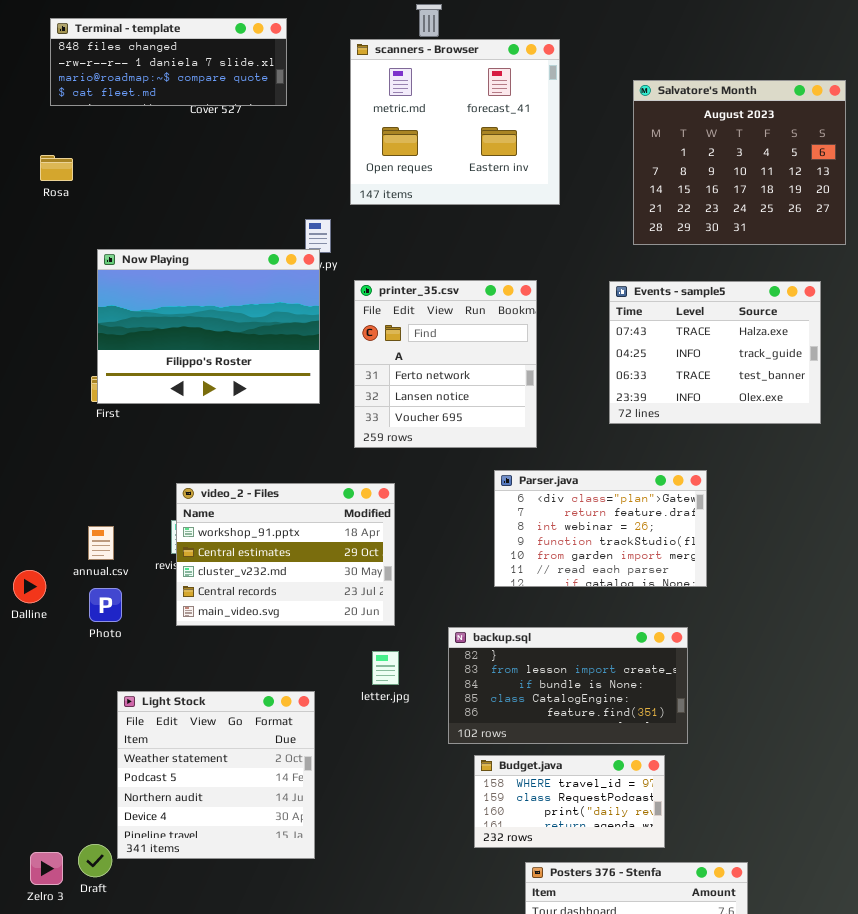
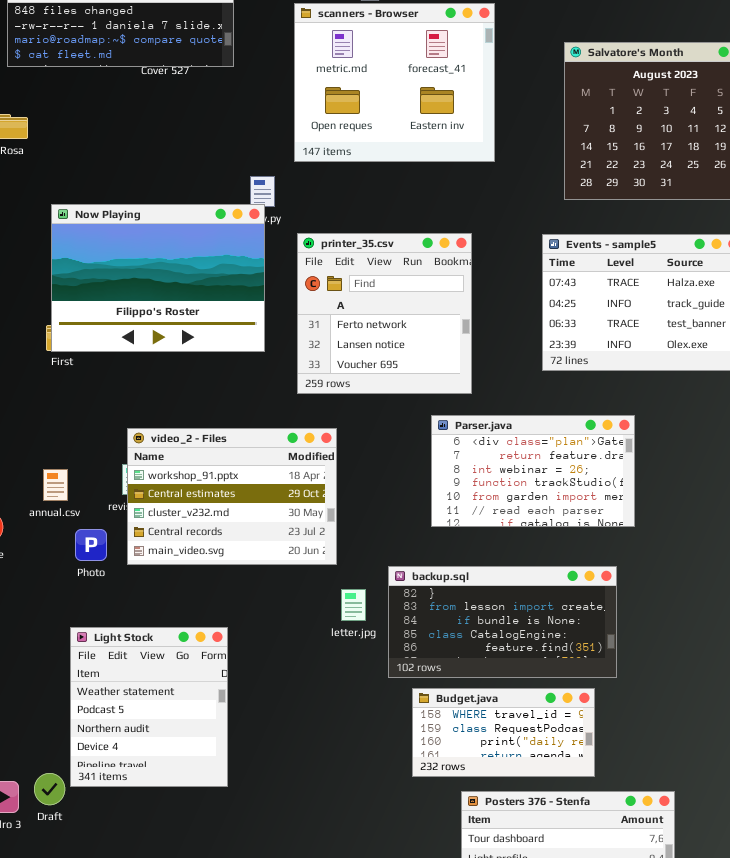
Photo: [89,588,122,622] -> [75,529,107,561], moved
letter.jpg: [372,651,399,685] -> [341,589,366,621], moved
Light Stock: [117,691,315,859] -> [70,627,228,787], resized

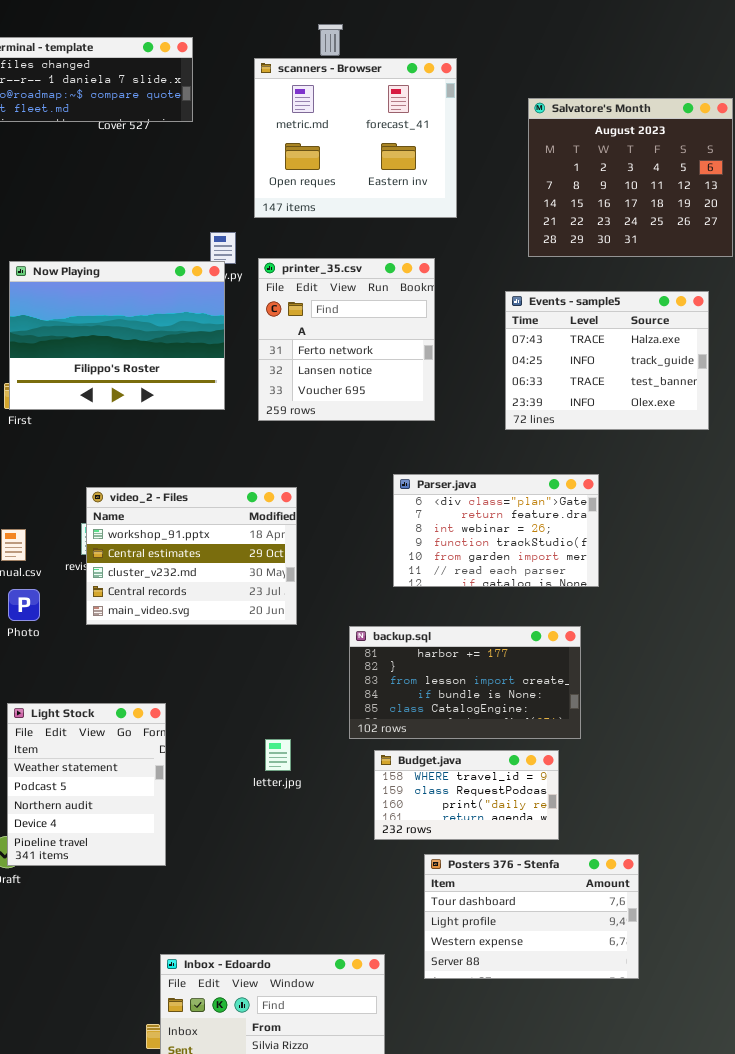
printer_35.csv: [297,233,472,394] -> [258,258,435,421], moved
Photo: [75,529,107,561] -> [8,589,40,621], moved
backup.sql: [388,566,617,678] -> [349,626,581,739], scrolled up 1 row
letter.jpg: [341,589,366,621] -> [265,739,291,771], moved
Light Stock: [70,627,228,787] -> [7,703,166,866], moved

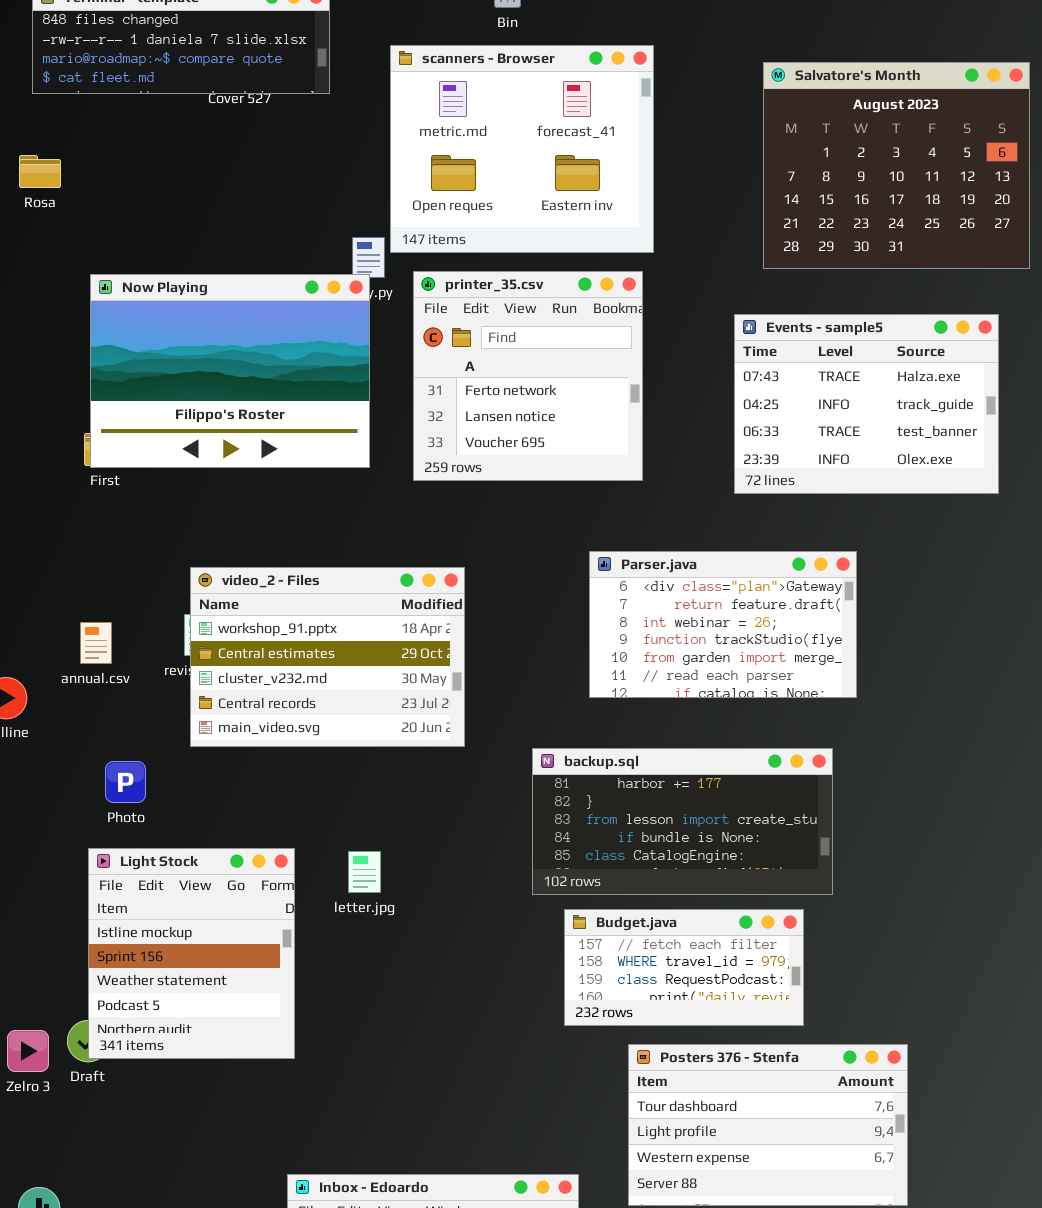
scanners - Browser: [254,58,457,218] -> [390,45,654,253], moved
Photo: [8,589,40,621] -> [105,761,146,803], moved
Light Stock: [7,703,166,866] -> [88,848,295,1059], scrolled up 2 rows
letter.jpg: [265,739,291,771] -> [348,851,381,893], moved
Budget.java: [374,750,559,840] -> [564,909,804,1026], scrolled up 1 row

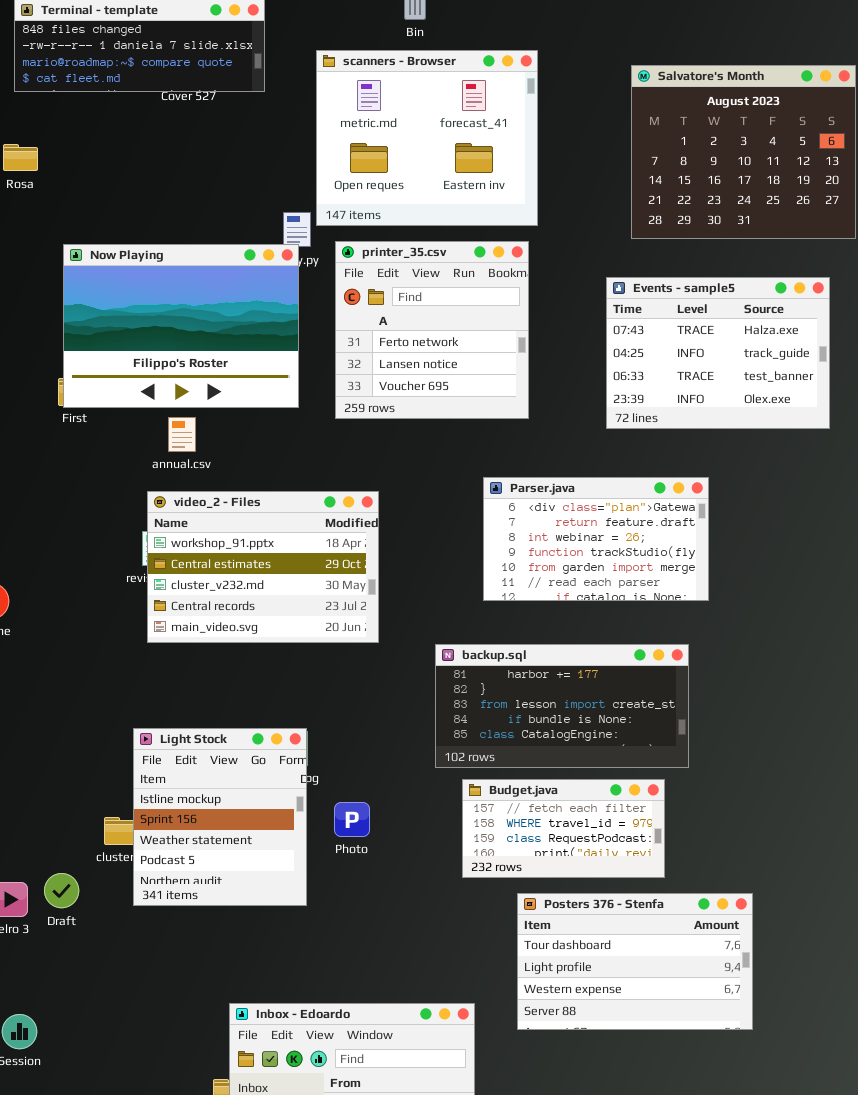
annual.csv: [80,622,112,664] -> [168,417,196,452], moved
Photo: [105,761,146,803] -> [334,802,370,837], moved
Light Stock: [88,848,295,1059] -> [133,728,307,906], moved

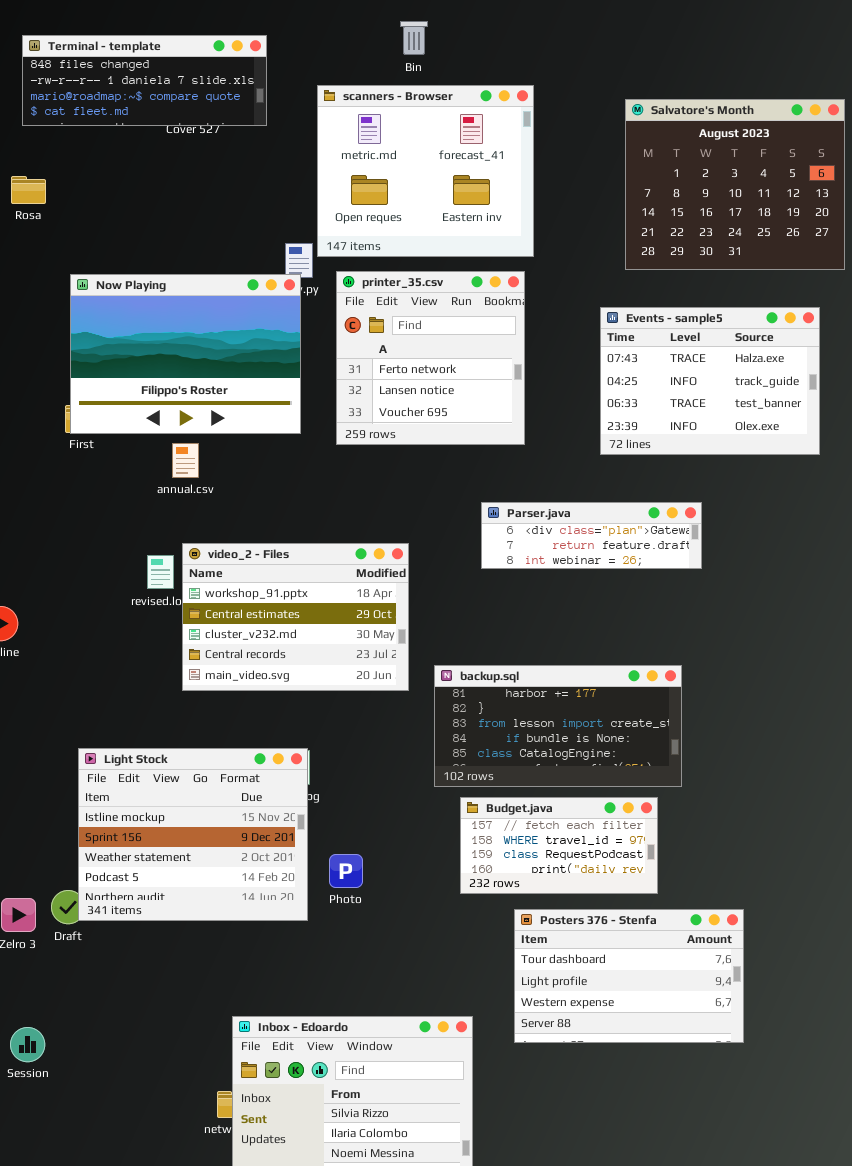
Parser.java: [483,477,709,601] -> [481,502,702,569], resized
video_2 - Files: [147,491,379,643] -> [182,543,409,691], moved
Light Stock: [133,728,307,906] -> [78,748,308,921], resized
Photo: [334,802,370,837] -> [329,854,363,888], moved

